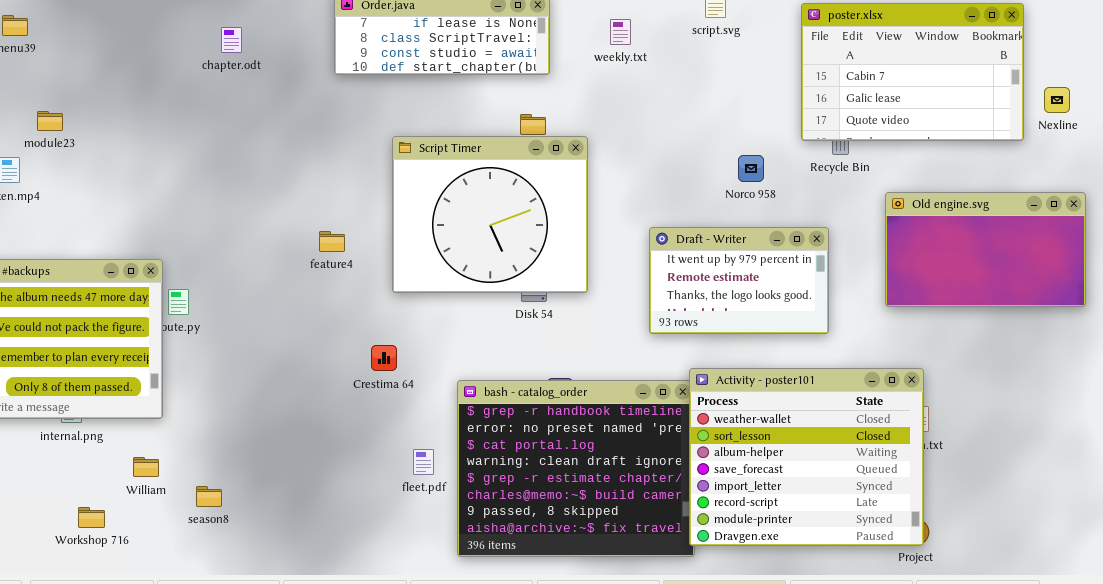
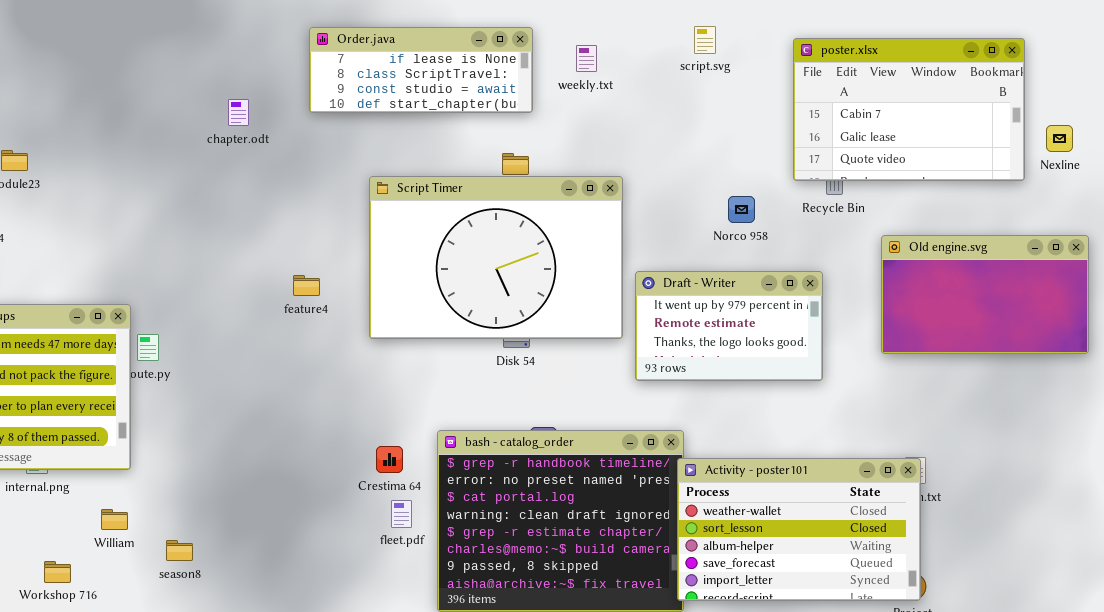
weekly.txt: [610,19,631,45] -> [576,45,597,72], moved
chapter.odt: [221,27,242,53] -> [228,99,249,126], moved
Script Timer: [392,136,588,293] -> [369,176,623,339], resized
Crestima 64: [371,345,397,371] -> [376,446,403,473], moved
Activity - poster101: [689,368,924,546] -> [677,458,921,601], resized

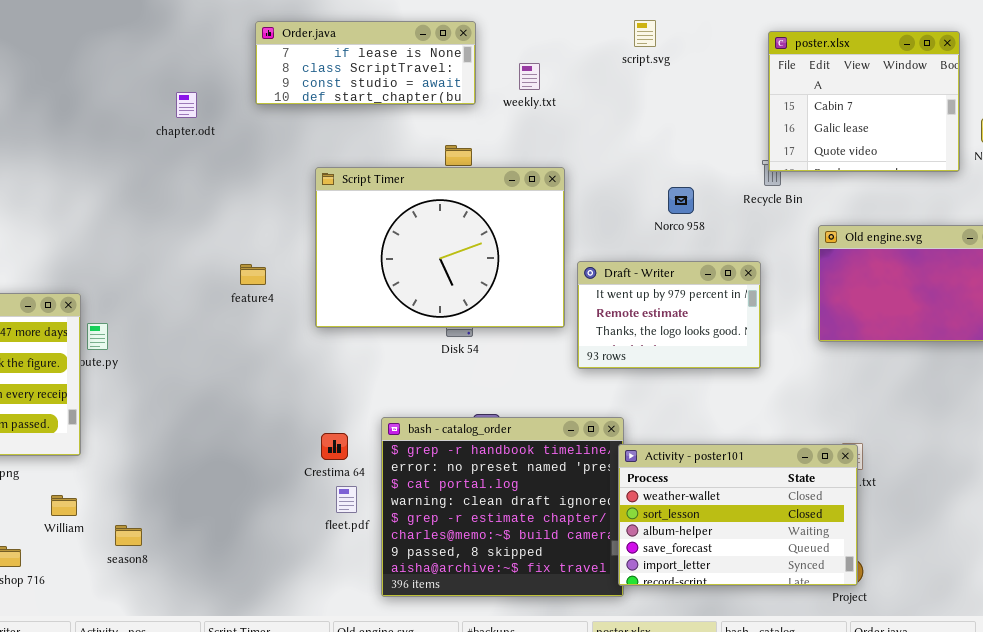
poster.xlsx: [793,38,1025,181] -> [768,31,960,172], resized
weekly.txt: [576,45,597,72] -> [519,63,540,90], moved

